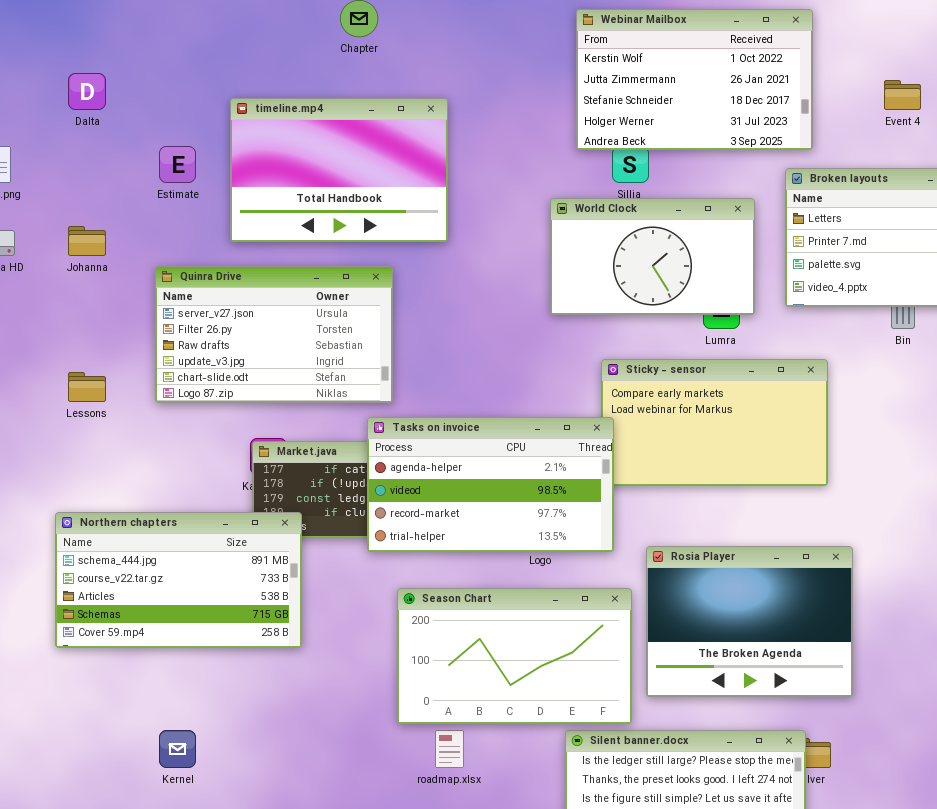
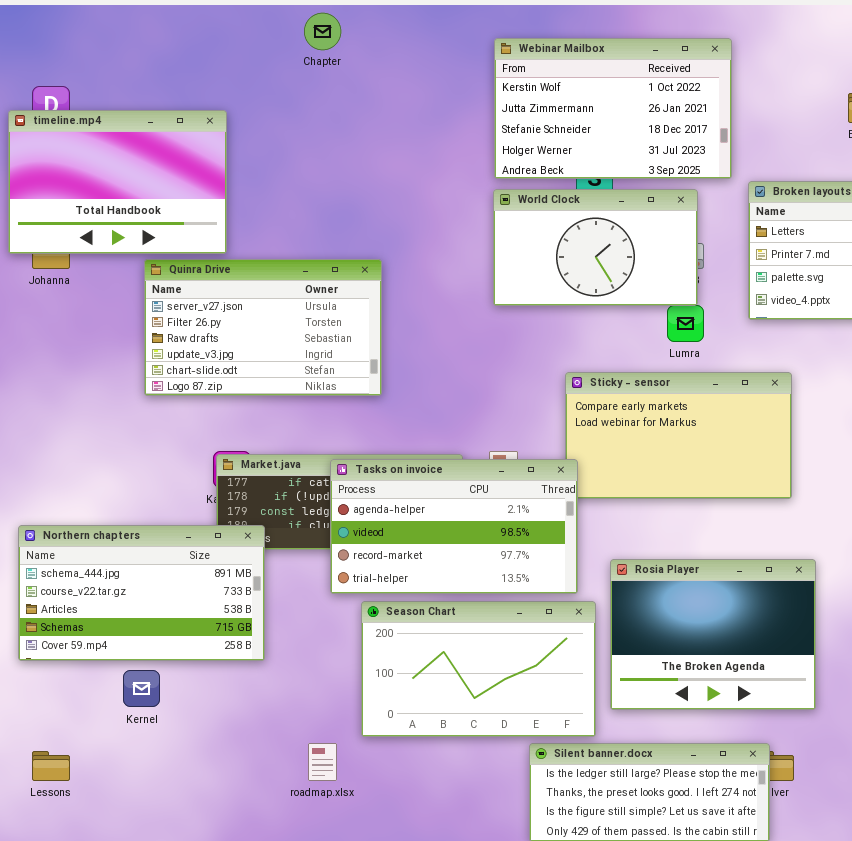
Webinar Mailbox: [576,9,813,150] -> [494,38,732,179], moved
timeline.mp4: [230,98,448,242] -> [8,110,227,254], moved
World Clock: [550,198,755,315] -> [493,189,698,306], moved
Quinra Drive: [155,266,393,403] -> [144,259,382,396], moved
Lessons: [68,372,106,402] -> [32,751,70,781], moved
Tasks on invoice: [367,417,614,552] -> [330,459,578,594], moved
Kernel: [159,730,196,768] -> [123,670,160,707], moved
roadmap.xlsx: [435,730,464,768] -> [308,743,337,781], moved

